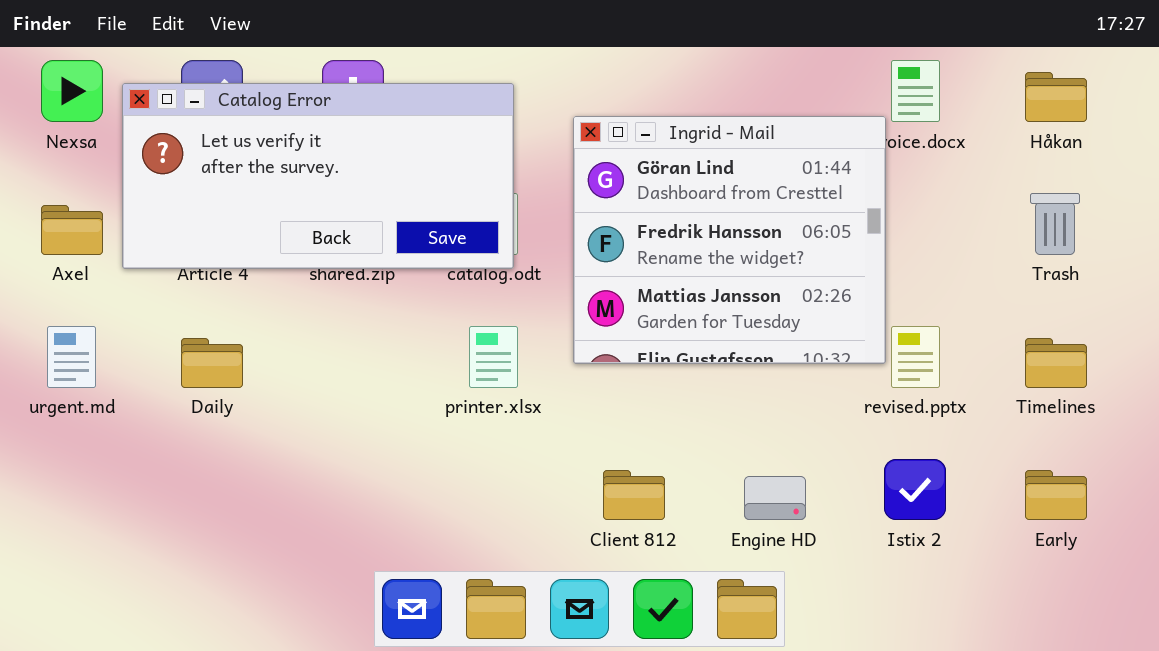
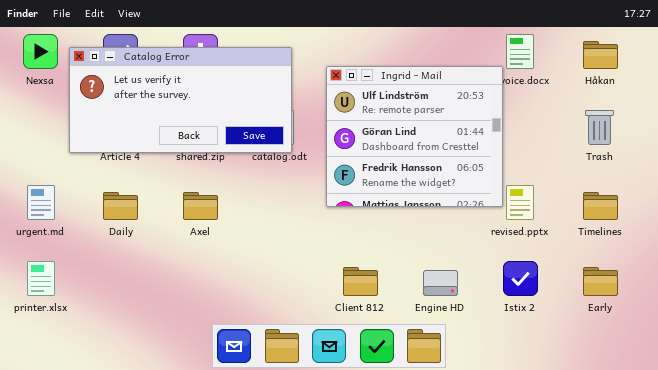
Ingrid - Mail: [573,116,886,364] -> [326,66,503,207], scrolled up 1 row
Axel: [41,205,103,255] -> [183,192,218,220], moved
printer.xlsx: [469,326,518,388] -> [27,261,55,296], moved

